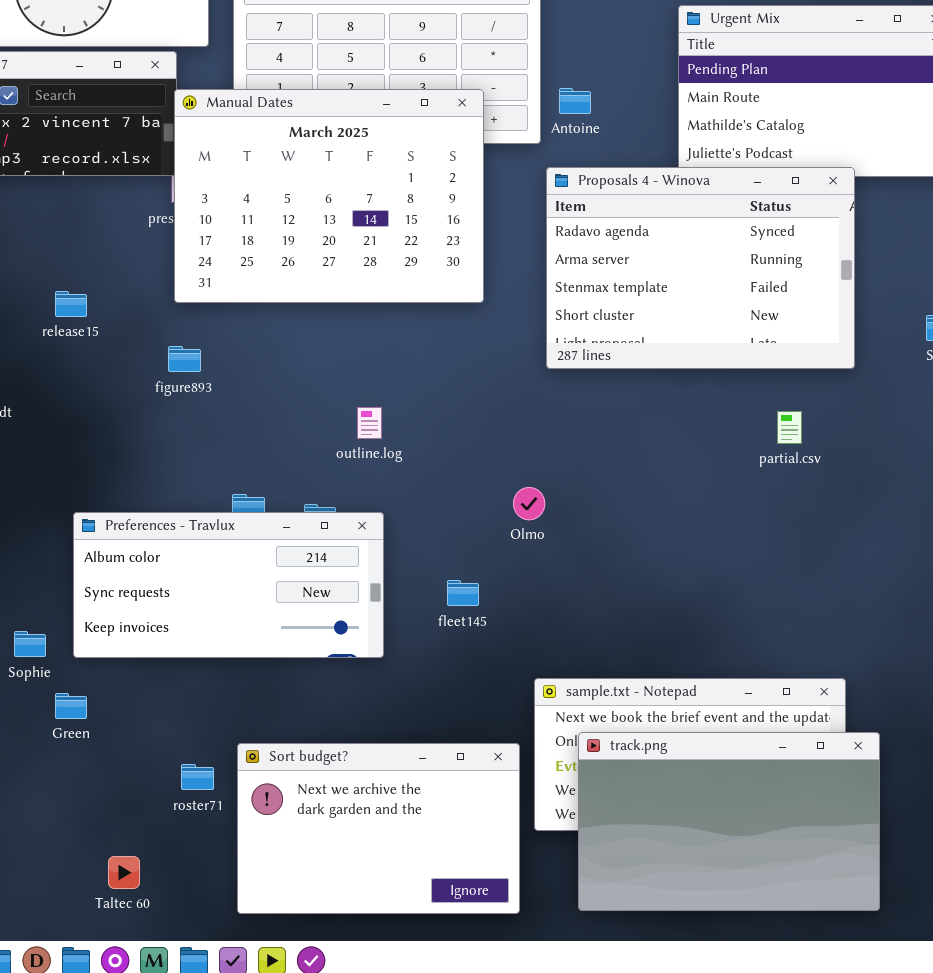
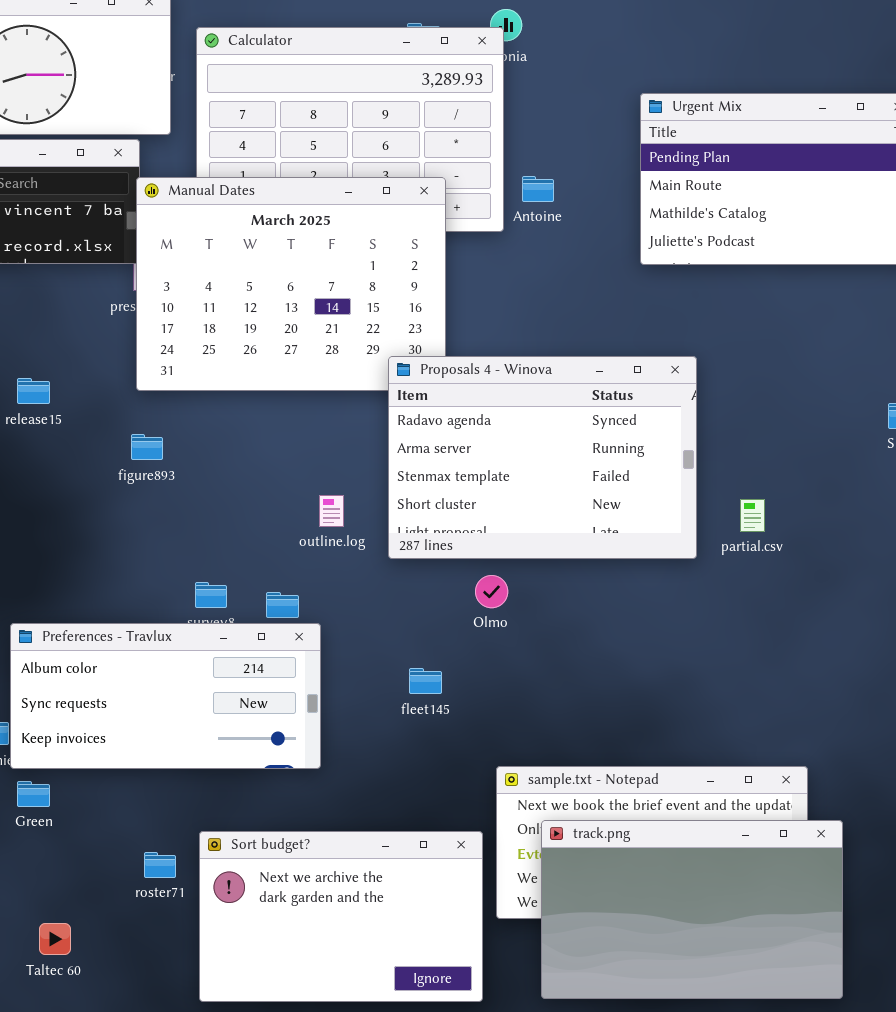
Proposals 4 - Winova: [546,167,855,369] -> [388,356,697,559], moved
Preferences - Travlux: [73,512,384,658] -> [10,623,321,769], moved
Taltec 60: [108,856,140,889] -> [39,923,71,955], moved

